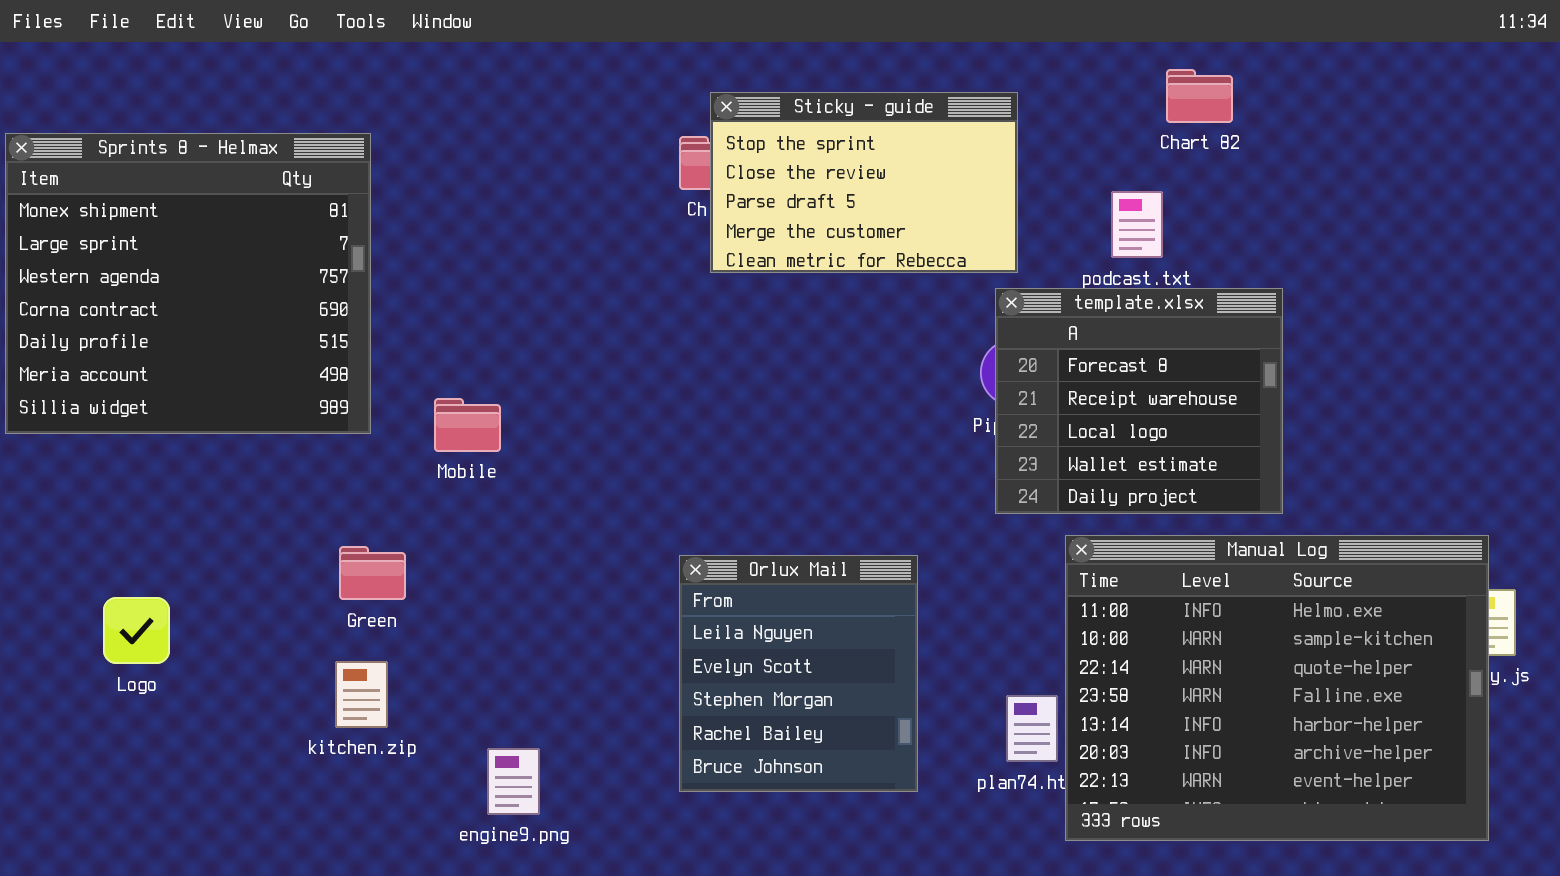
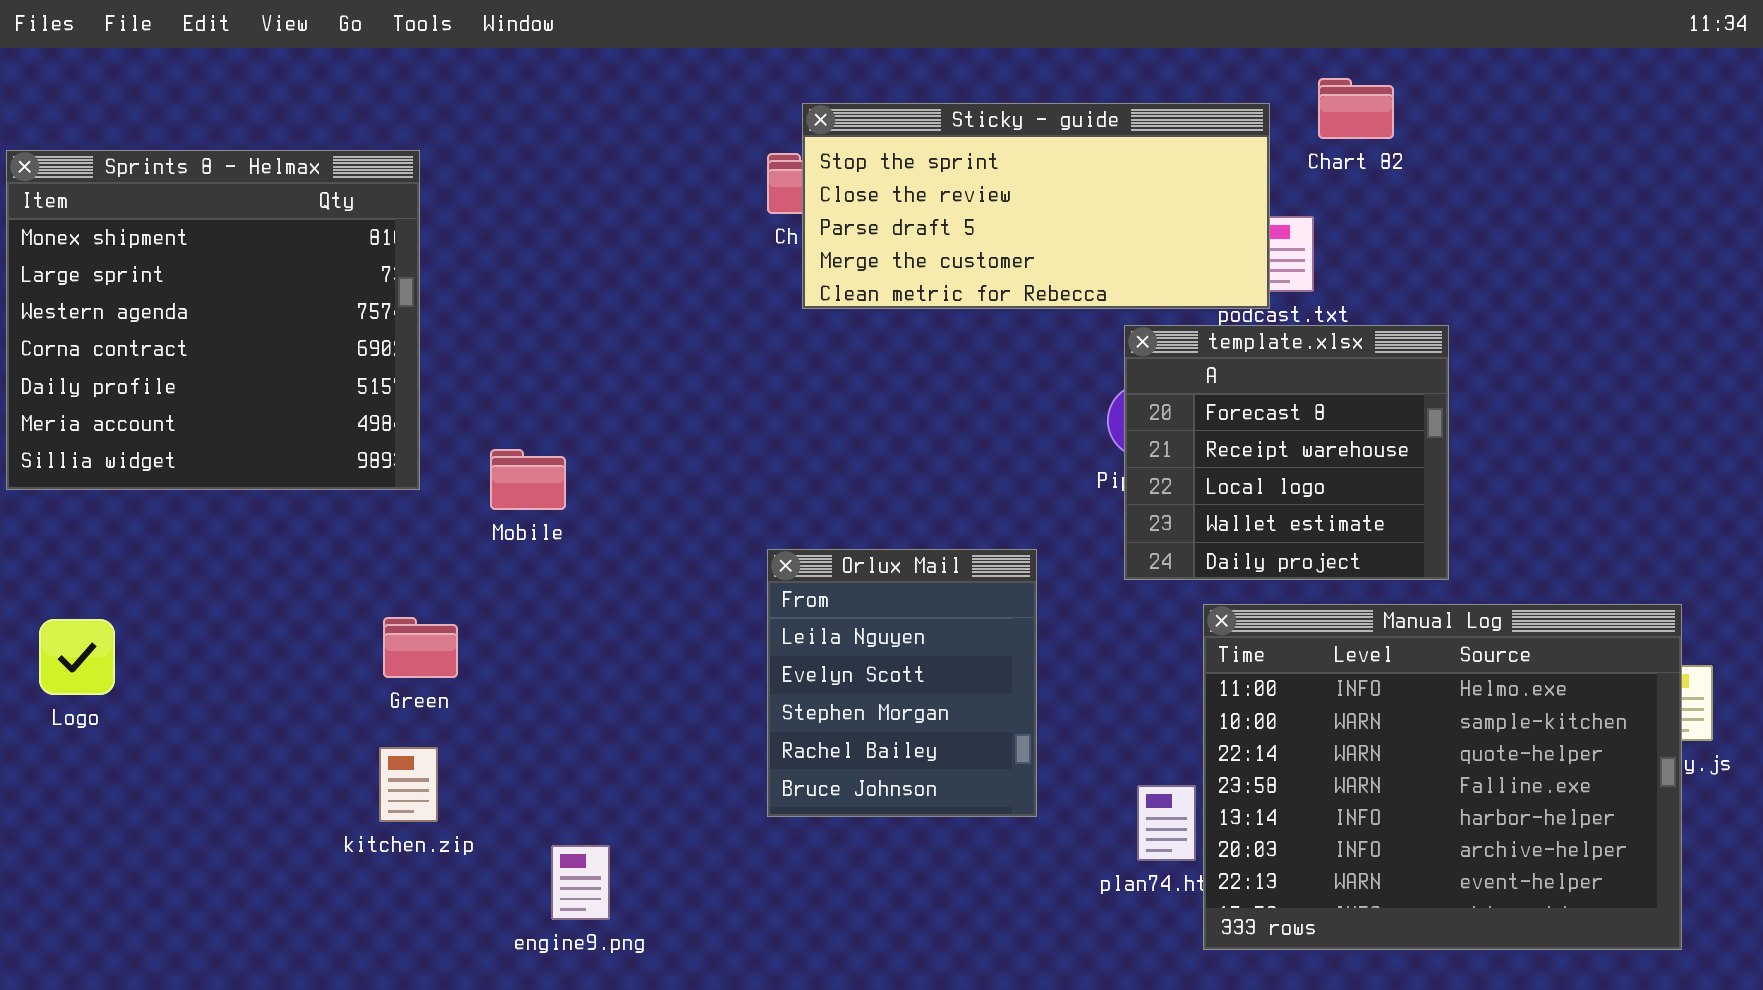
Sticky - guide: [710,92,1018,273] -> [802,103,1270,309], resized
Orlux Mail: [679,555,918,792] -> [767,549,1037,817], moved
Logo: [103,597,170,664] -> [39,619,115,695], moved

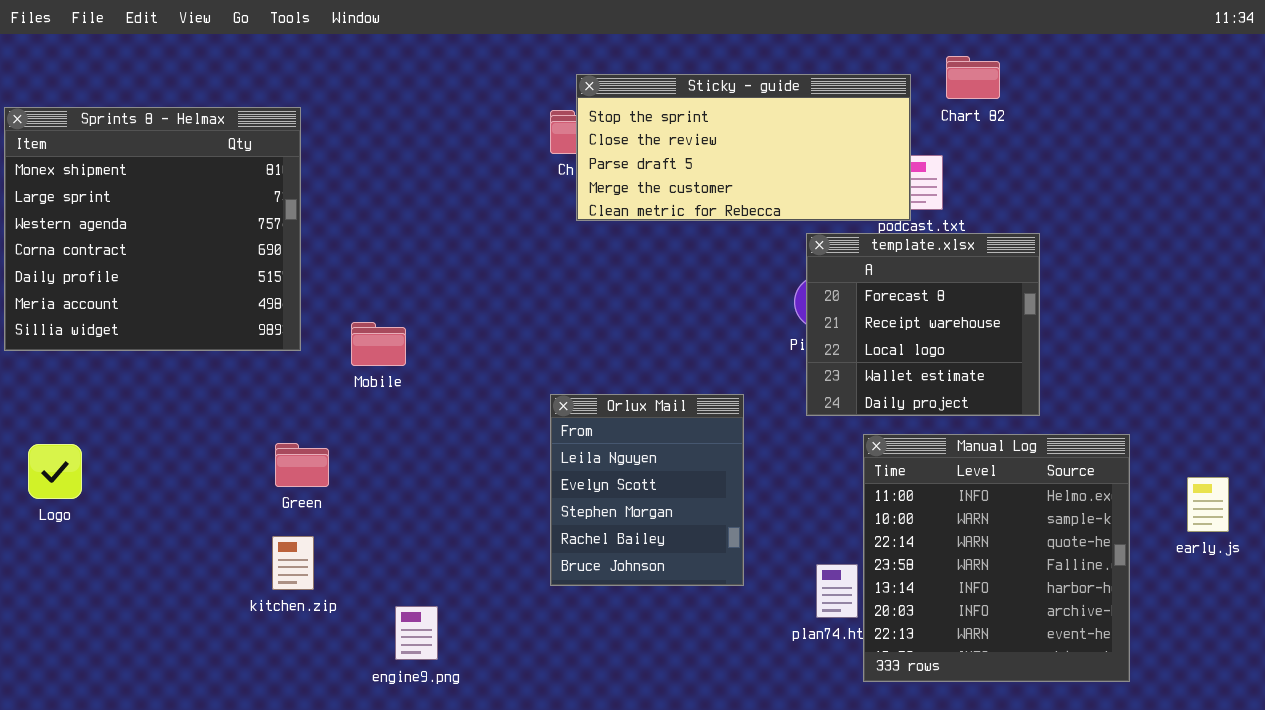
Manual Log: [1203,604,1682,950] -> [863,434,1130,682], resized

